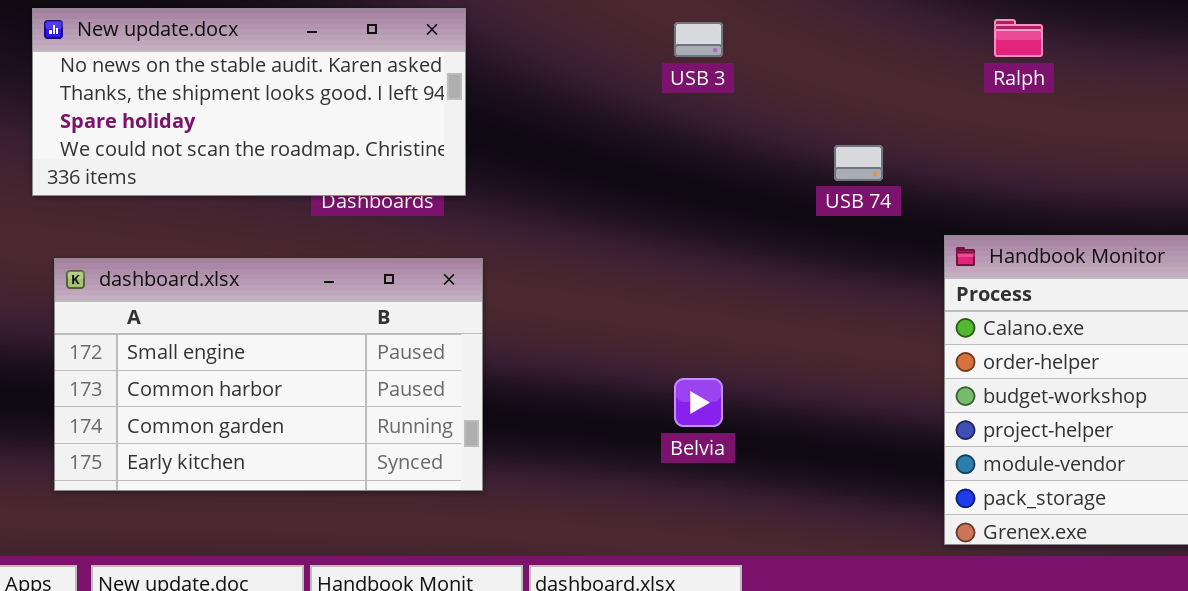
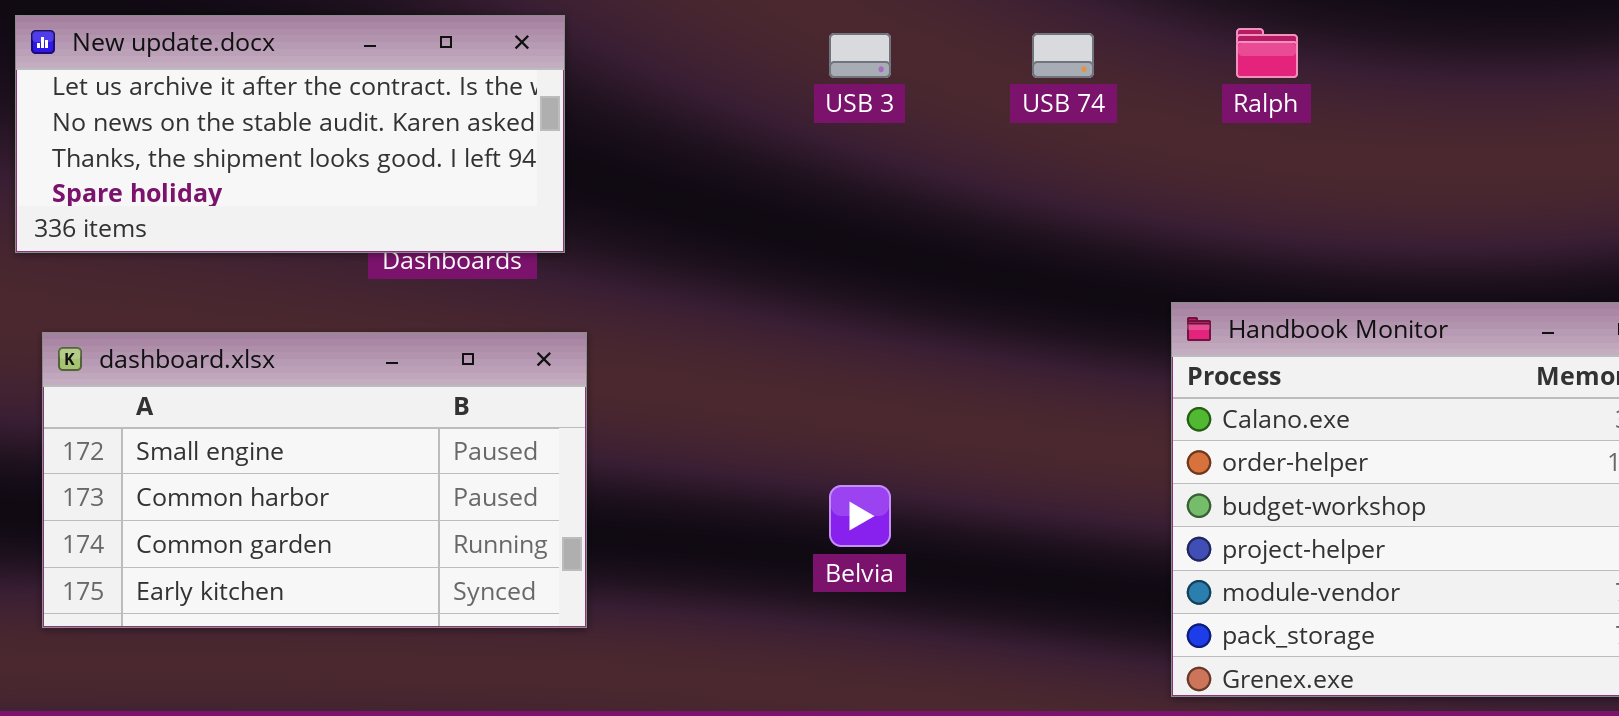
New update.docx: [32,8,466,196] -> [15,15,565,253], scrolled up 1 row
USB 74: [834,145,883,181] -> [1032,33,1094,78], moved

